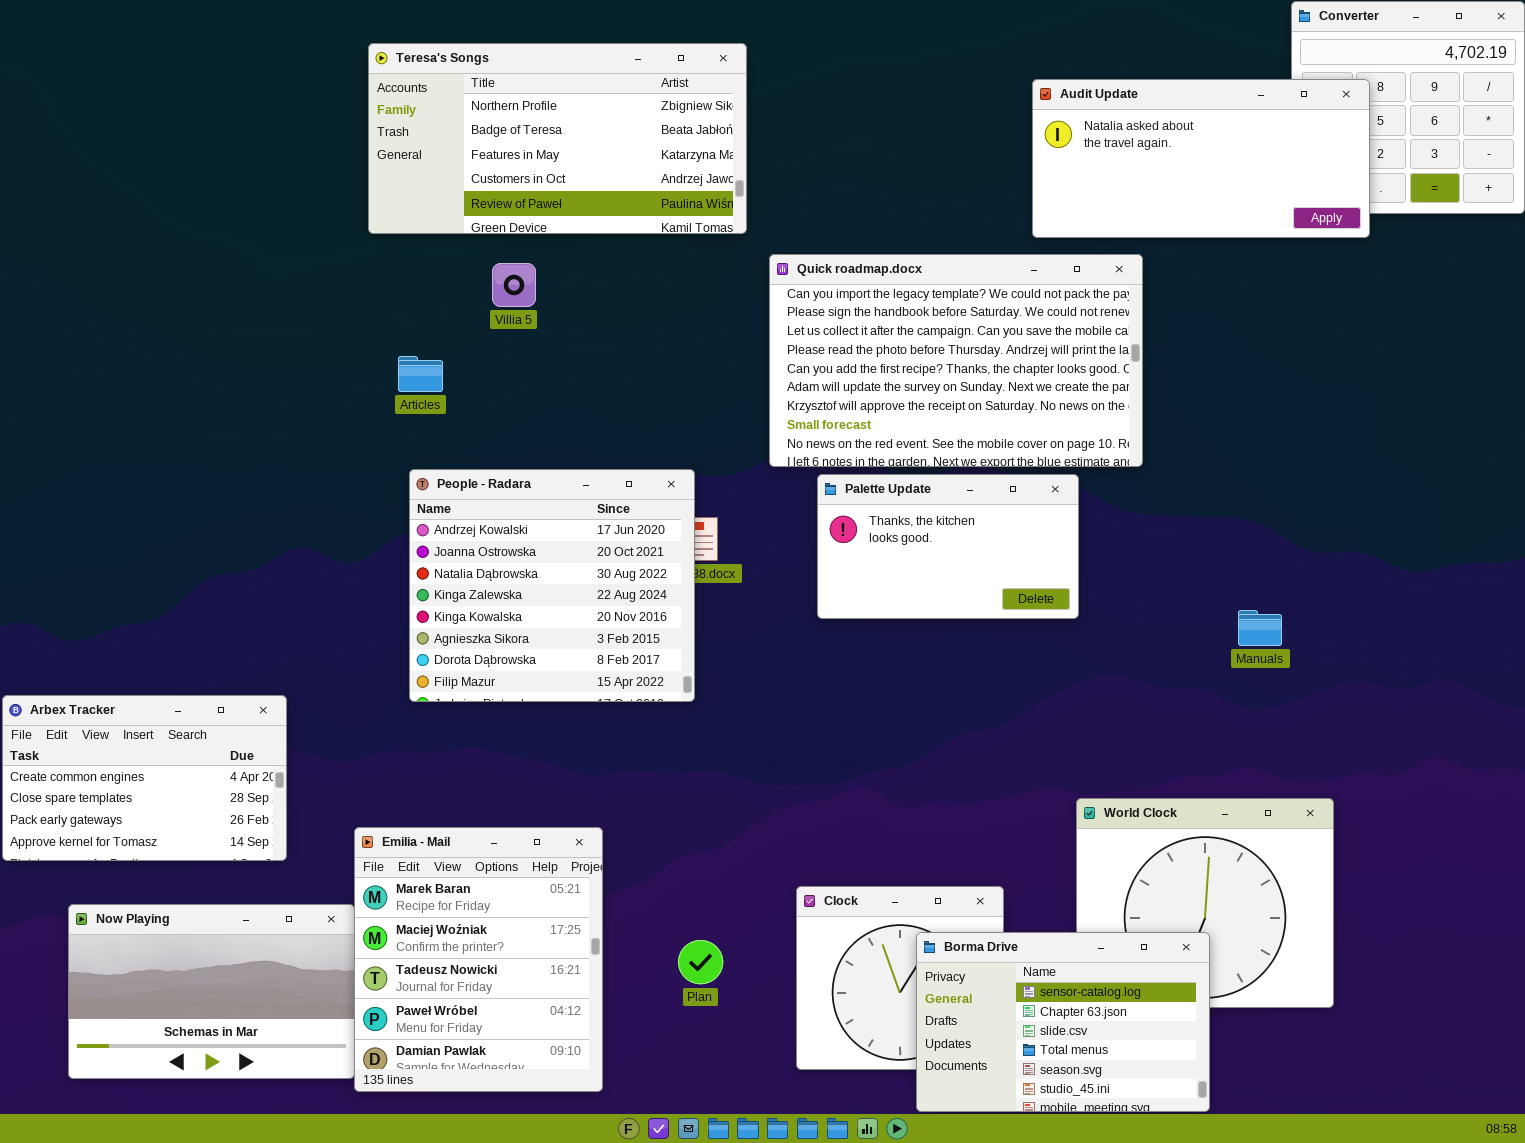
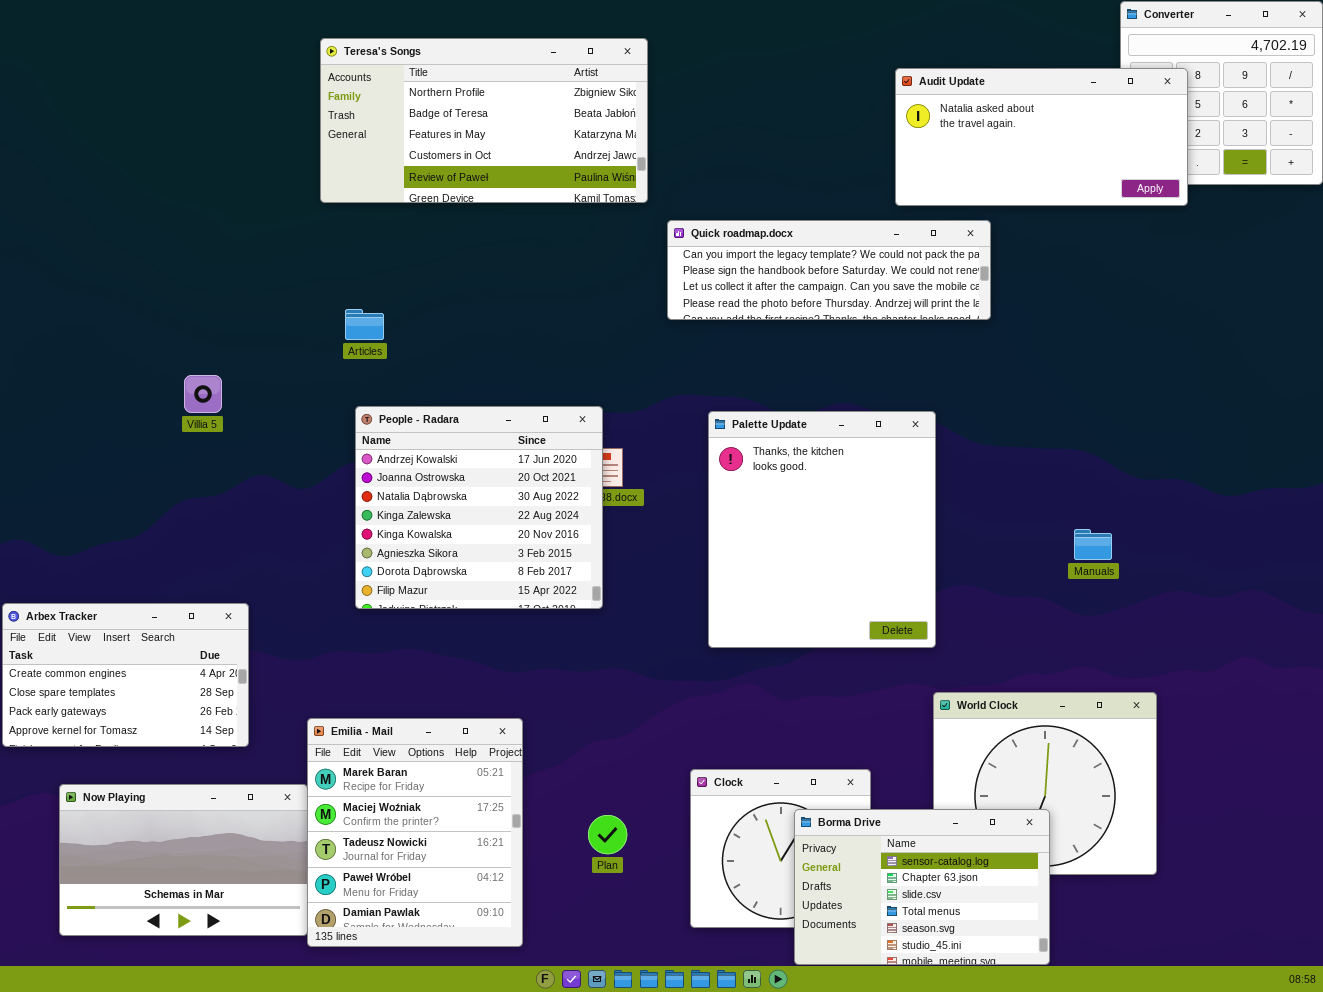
Quick roadmap.docx: [769,254,1143,467] -> [667,220,991,320], resized
Villia 5: [492,263,536,307] -> [184,375,222,413], moved
Palette Update: [817,474,1079,619] -> [708,411,936,648], resized

